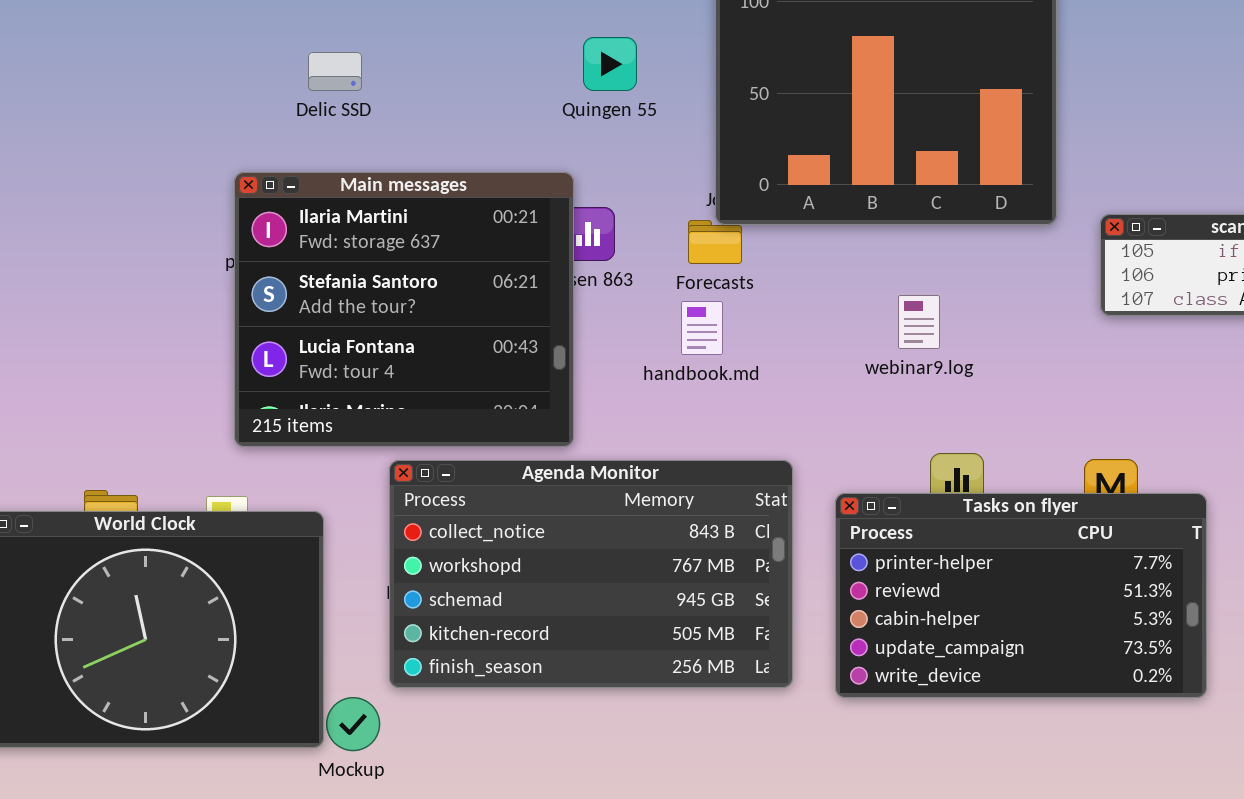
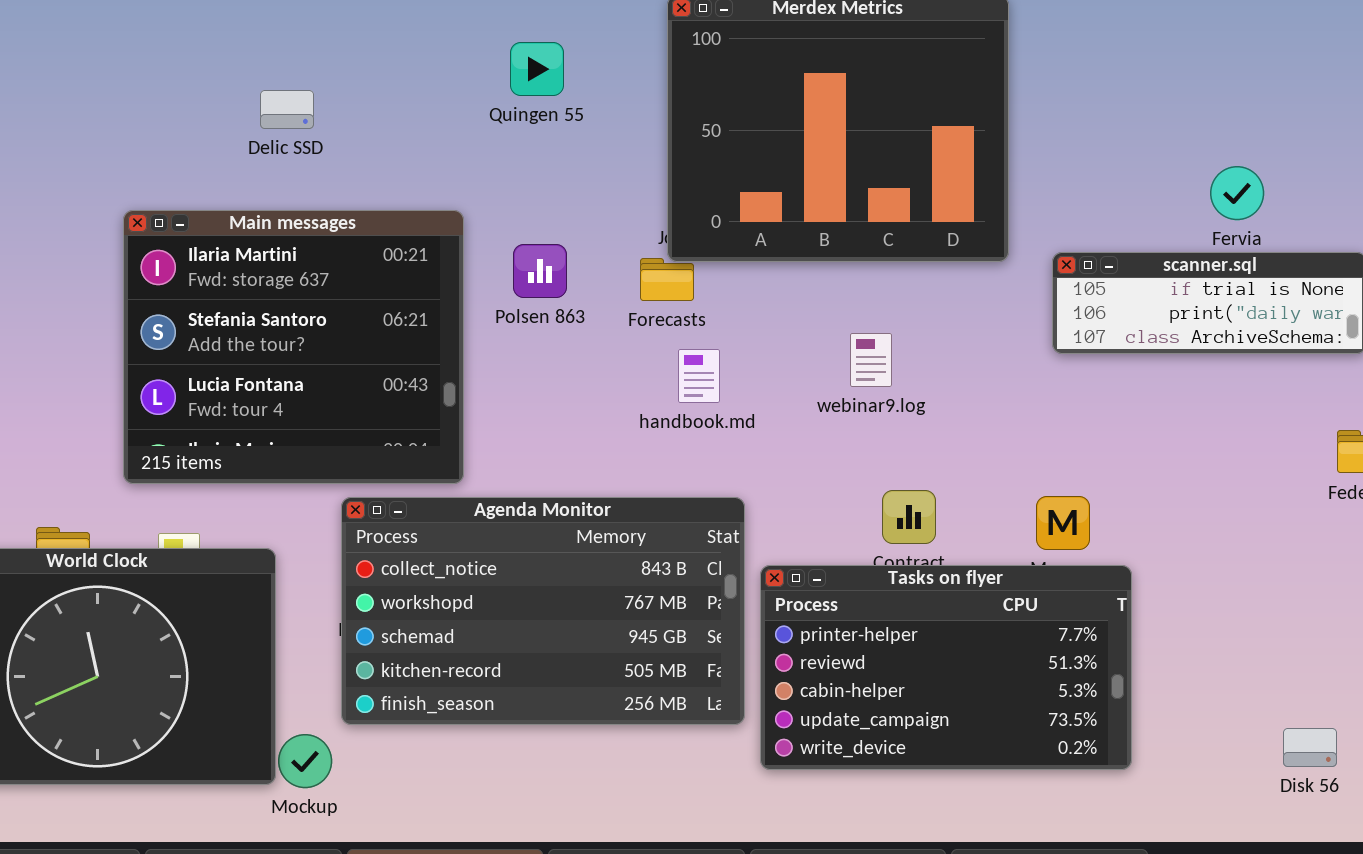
Quingen 55: [583,37,637,91] -> [510,42,564,96], moved
Main messages: [234,172,574,447] -> [123,210,464,484], moved
handbook.md: [681,301,723,355] -> [678,349,720,403], moved
Tasks on flyer: [835,493,1207,698] -> [760,565,1132,770], moved

